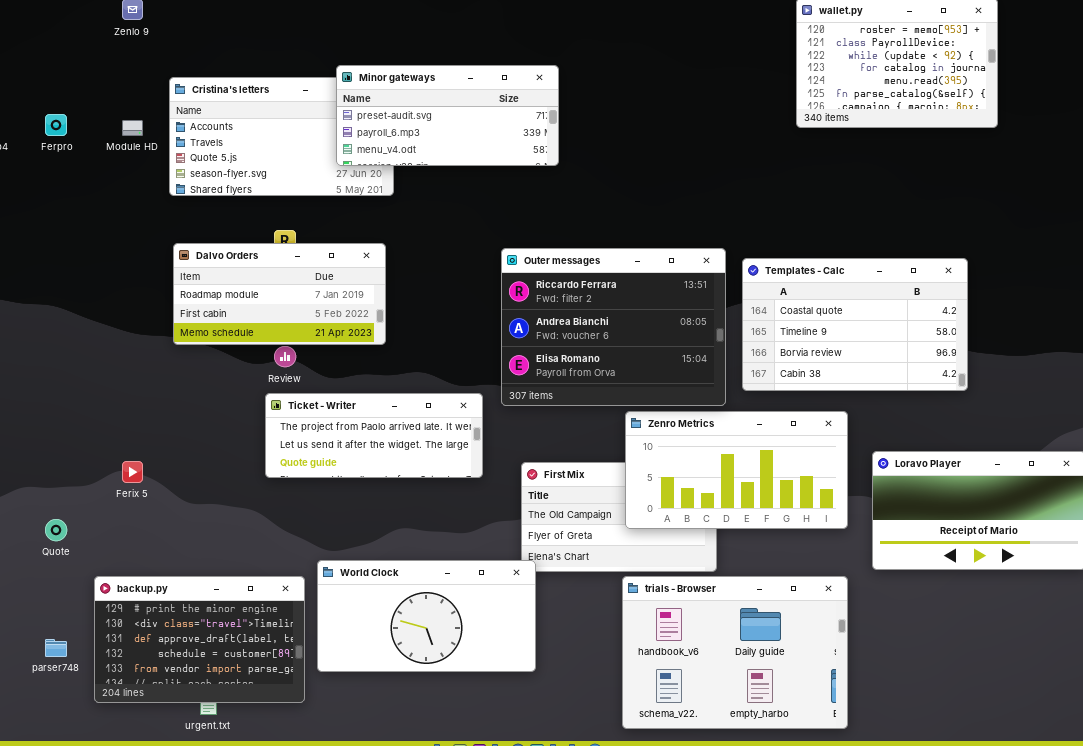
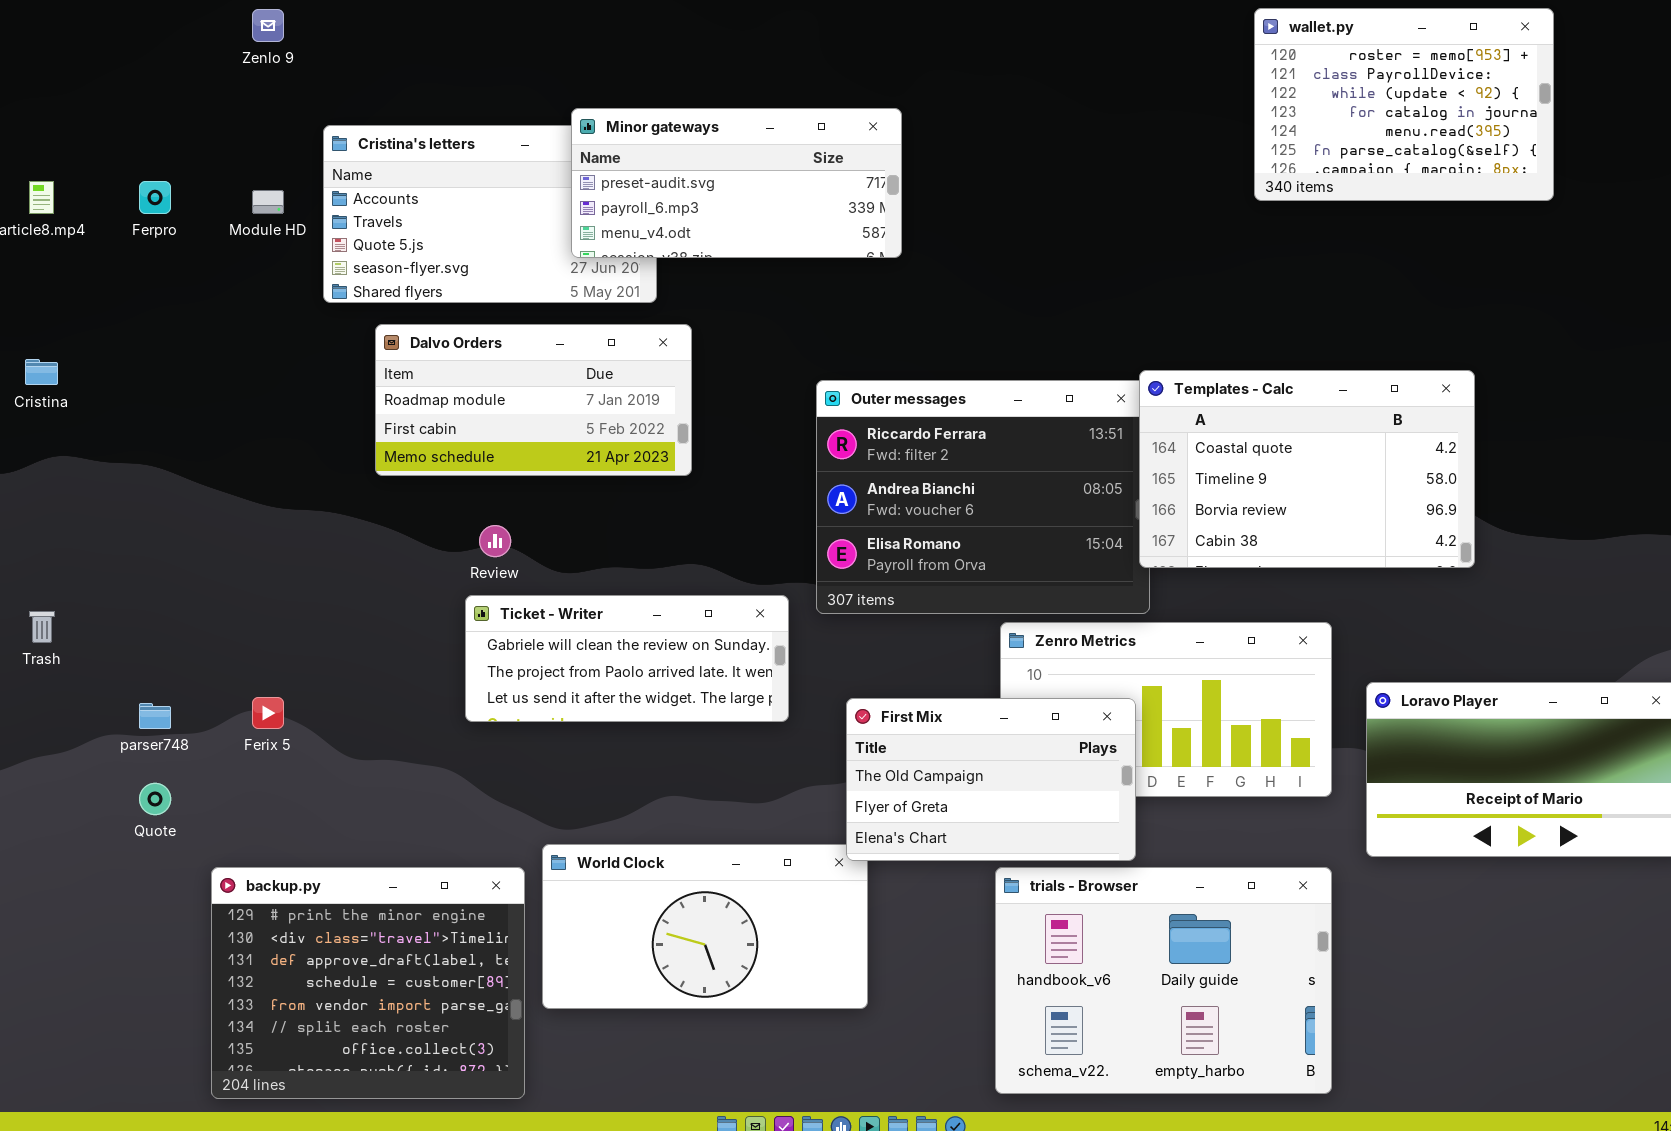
Dalvo Orders: [173,243,386,345] -> [375,324,692,476], moved
Templates - Calc: [742,258,968,391] -> [1139,370,1475,568], moved
Ticket - Writer: [265,393,483,478] -> [465,595,789,722], scrolled up 1 row
First Mix: [521,462,717,572] -> [846,698,1136,861], raised
backup.py: [94,576,305,703] -> [211,867,525,1099], resized
parser748: [45,639,67,657] -> [139,703,171,729], moved

